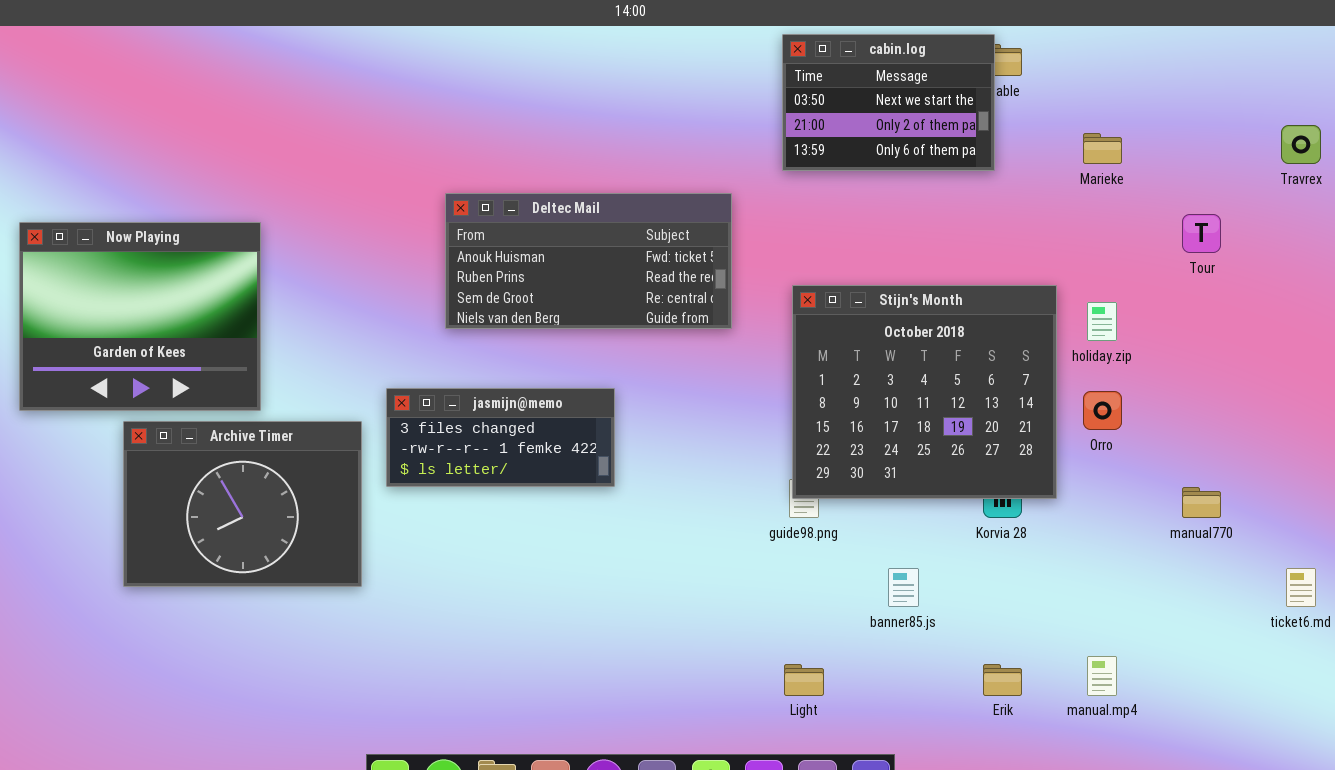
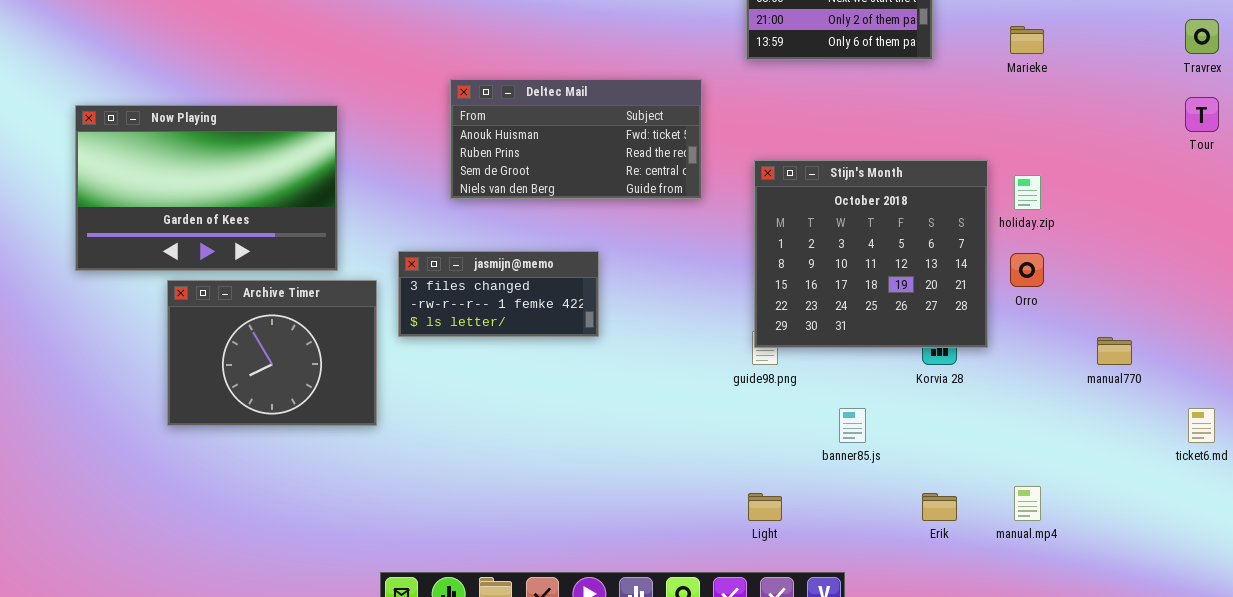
Tour: [1182,214,1221,253] -> [1185,97,1219,132], moved
Now Playing: [19,222,261,411] -> [75,105,338,271], resized

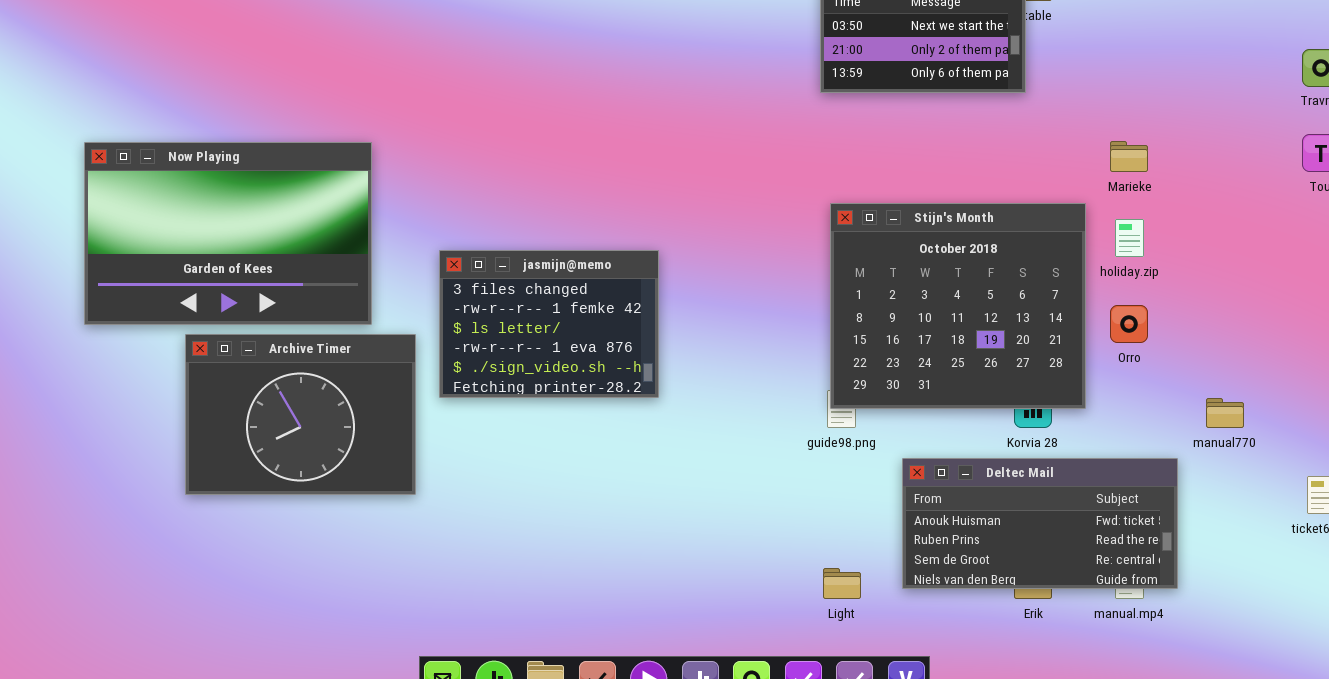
Marieke: [1010,26,1044,54] -> [1110,141,1148,172], moved
Deltec Mail: [450,79,702,199] -> [902,458,1178,589], moved
jasmijn@memo: [398,251,599,337] -> [439,250,659,398], resized

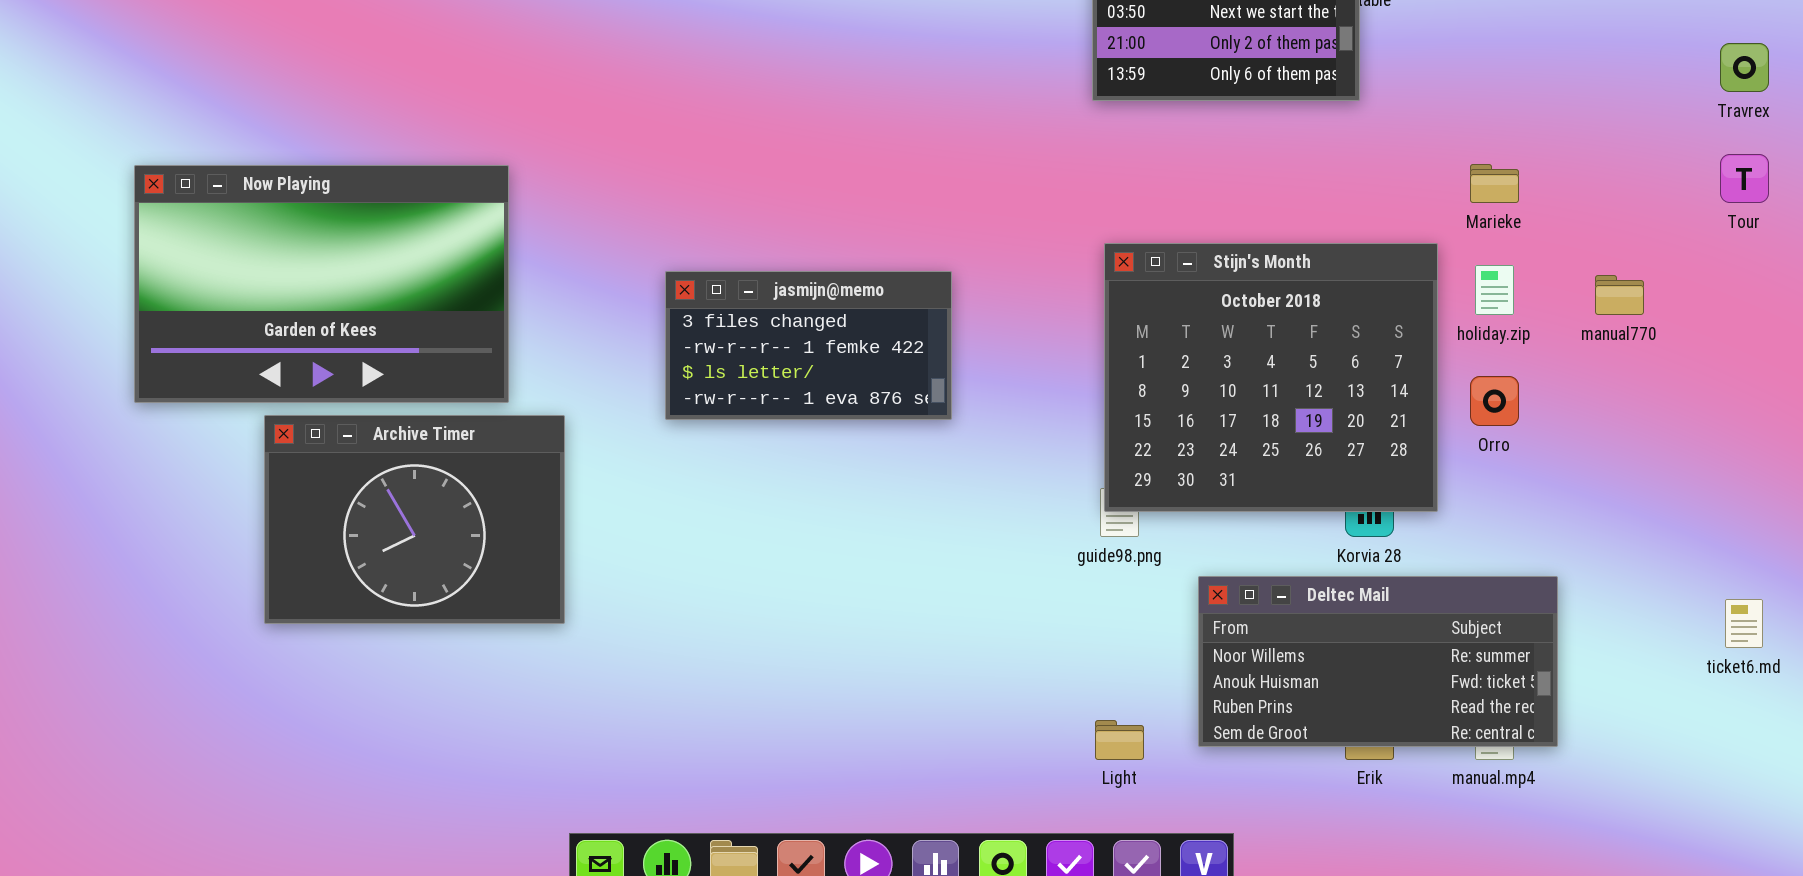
jasmijn@memo: [439,250,659,398] -> [665,271,952,420], moved, resized
manual770: [1206,398,1244,428] -> [1595,275,1644,315], moved
Deltec Mail: [902,458,1178,589] -> [1198,576,1558,747], scrolled up 1 row

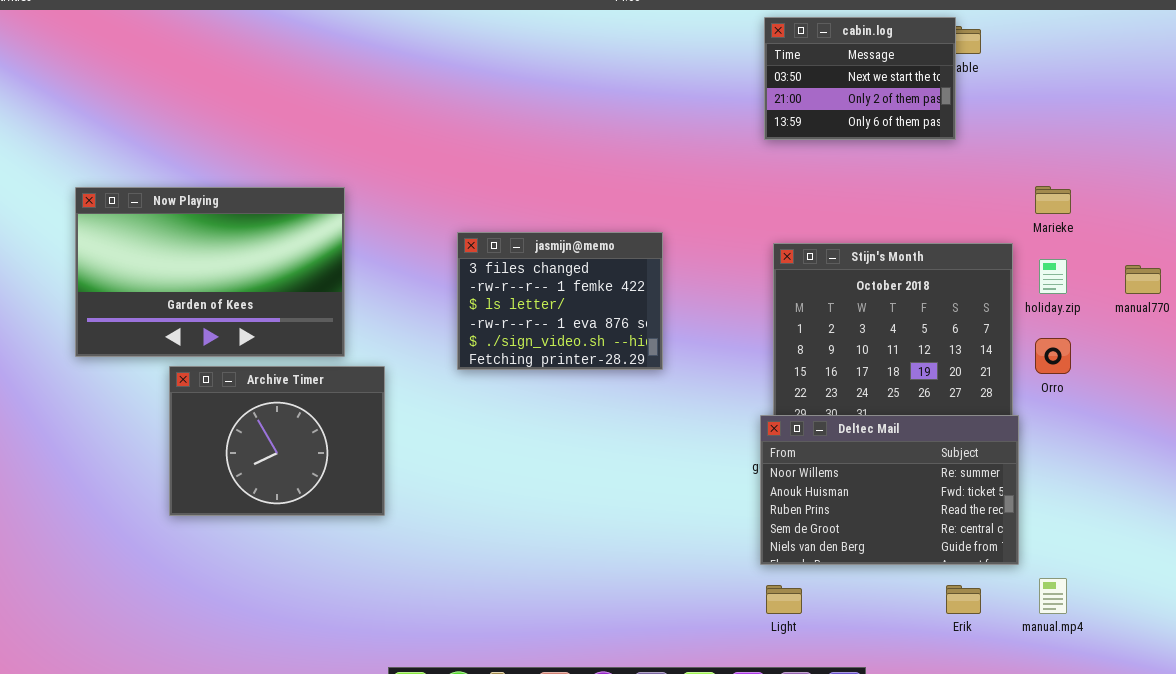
jasmijn@memo: [665,271,952,420] -> [457,232,663,370], resized
Deltec Mail: [1198,576,1558,747] -> [760,415,1019,565], moved, resized

